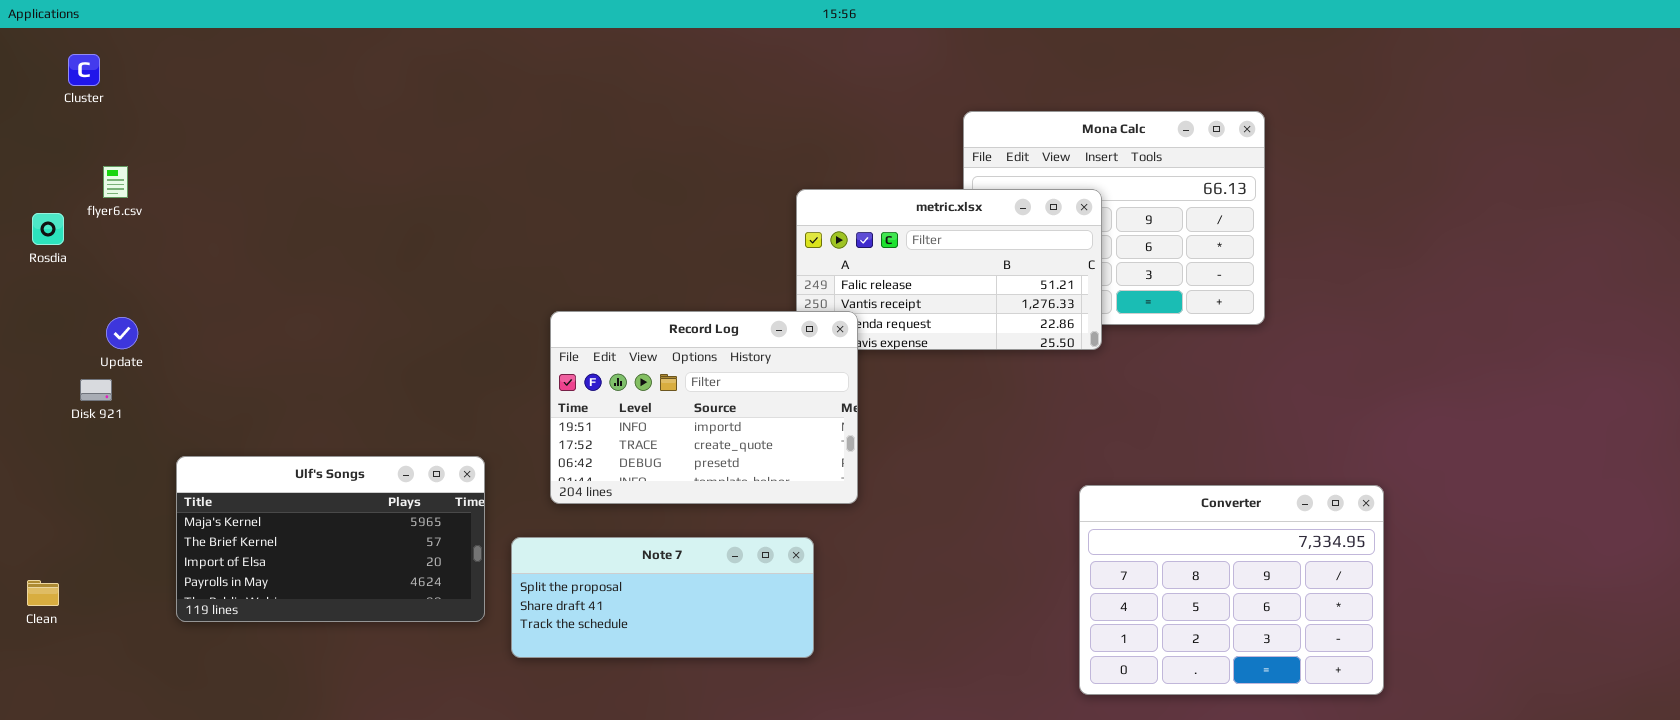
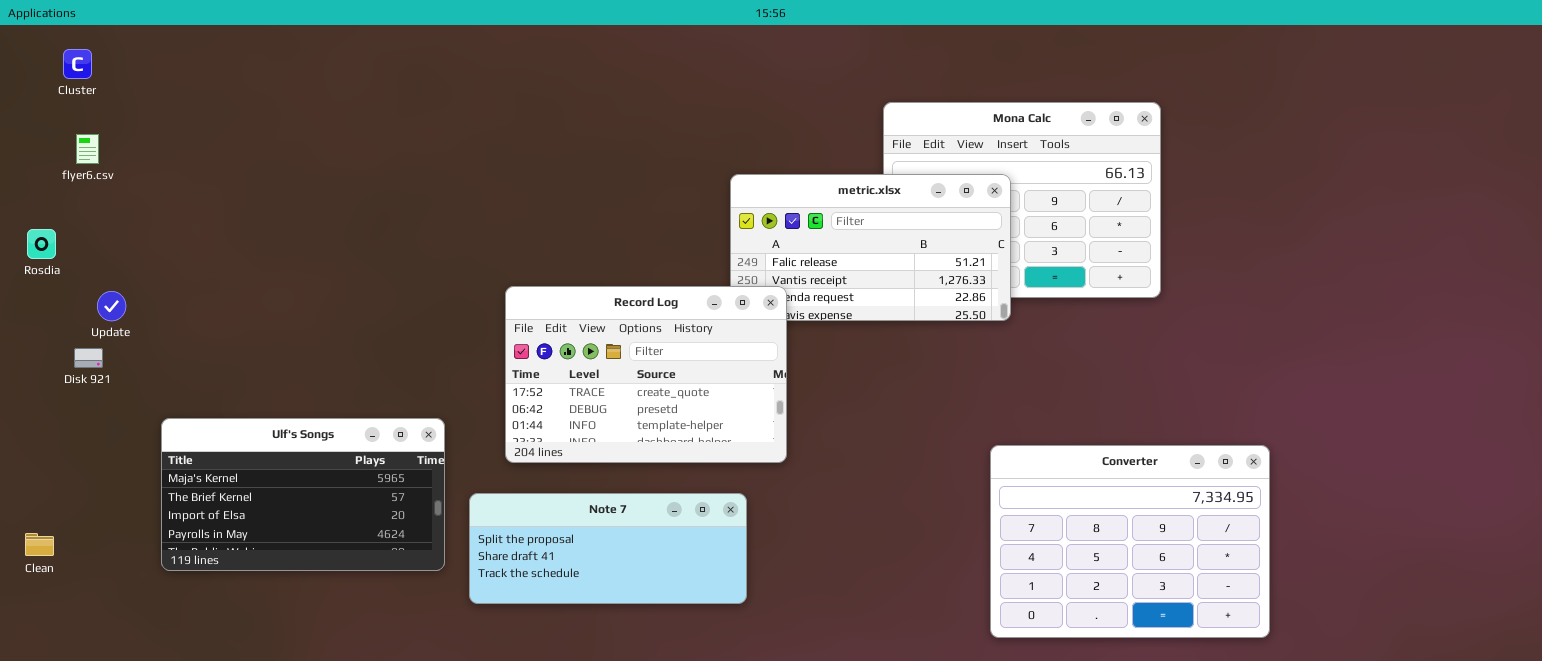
flyer6.csv: [103,166,128,198] -> [76,134,99,164], moved
Rosdia: [32,213,64,245] -> [27,229,56,259], moved
Record Log: [550,311,858,504] -> [505,286,787,463], scrolled down 1 row

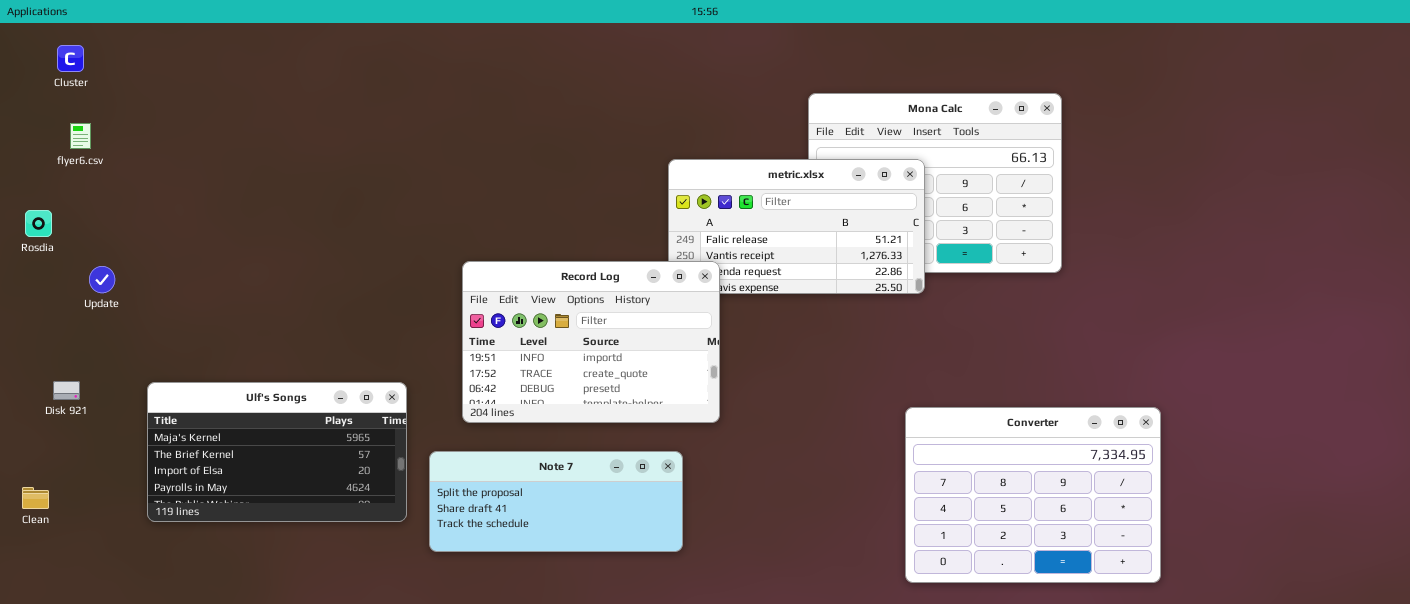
Record Log: [505,286,787,463] -> [462,261,720,423], scrolled up 1 row
Disk 921: [74,348,103,368] -> [53,381,80,400], moved

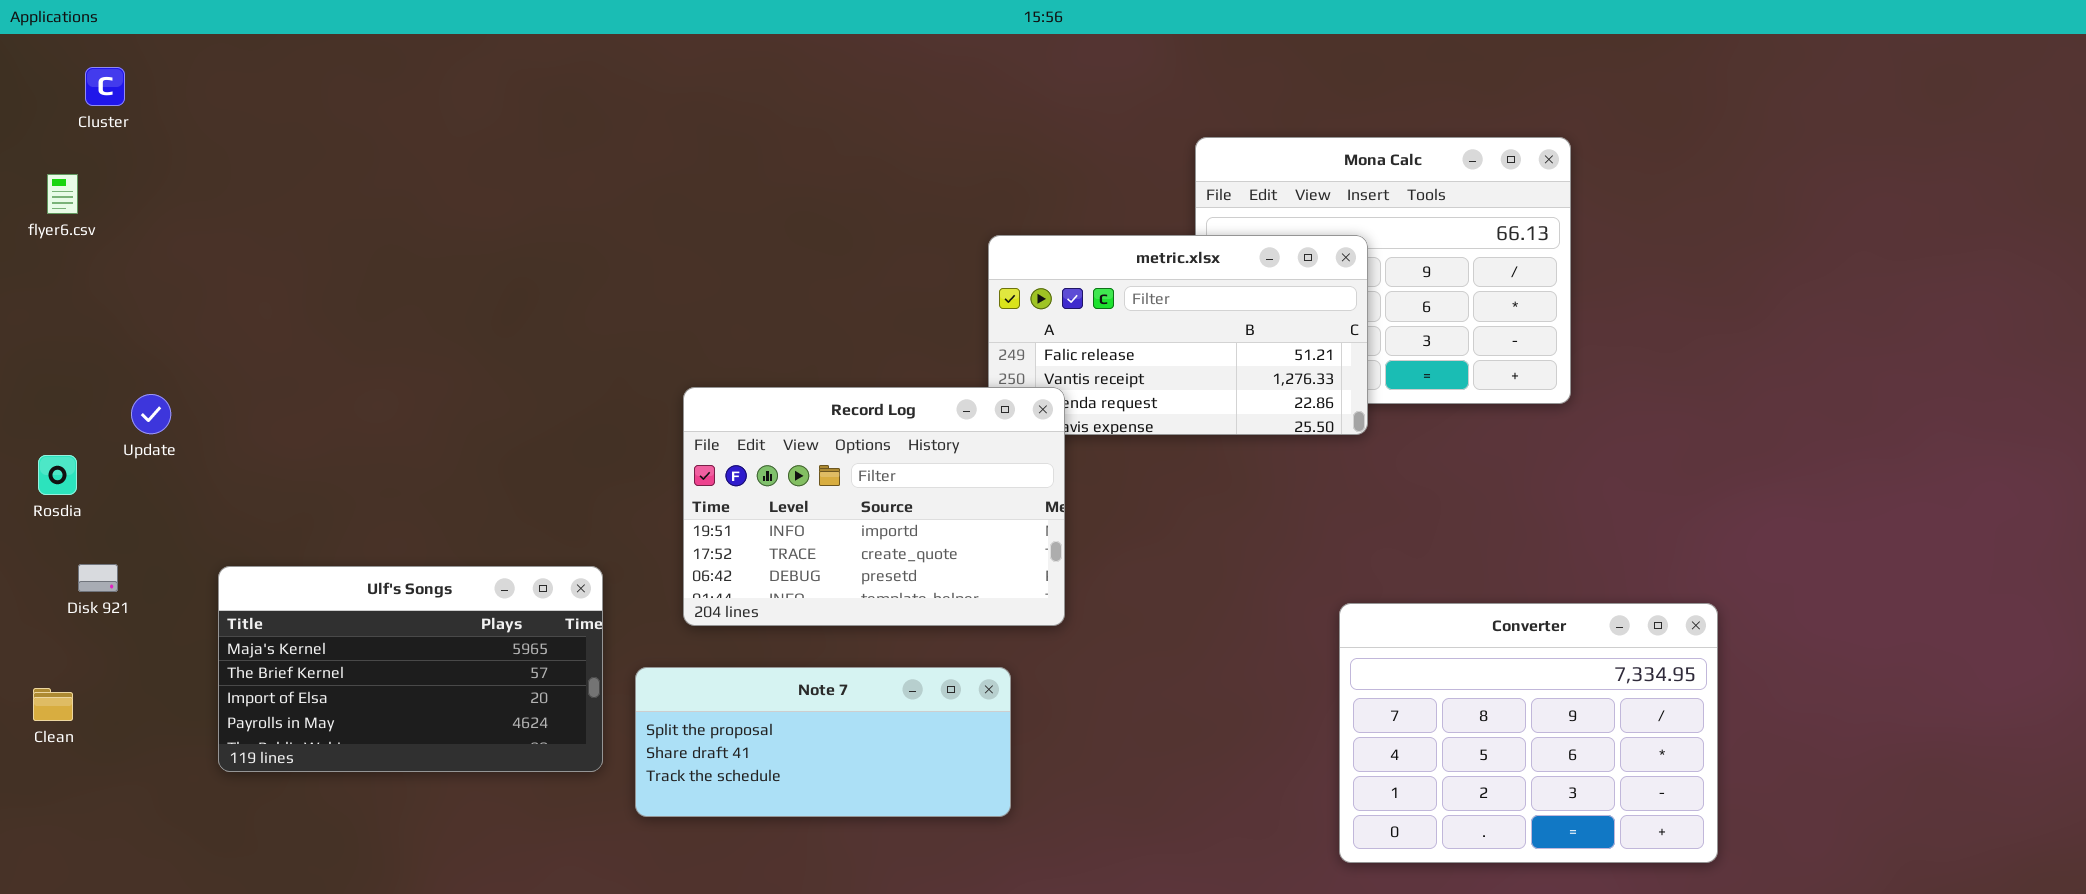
flyer6.csv: [70,123,91,149] -> [47,174,78,214], moved
Rosdia: [25,210,52,237] -> [38,455,77,495], moved
Clean: [22,487,49,509] -> [33,688,73,721], moved

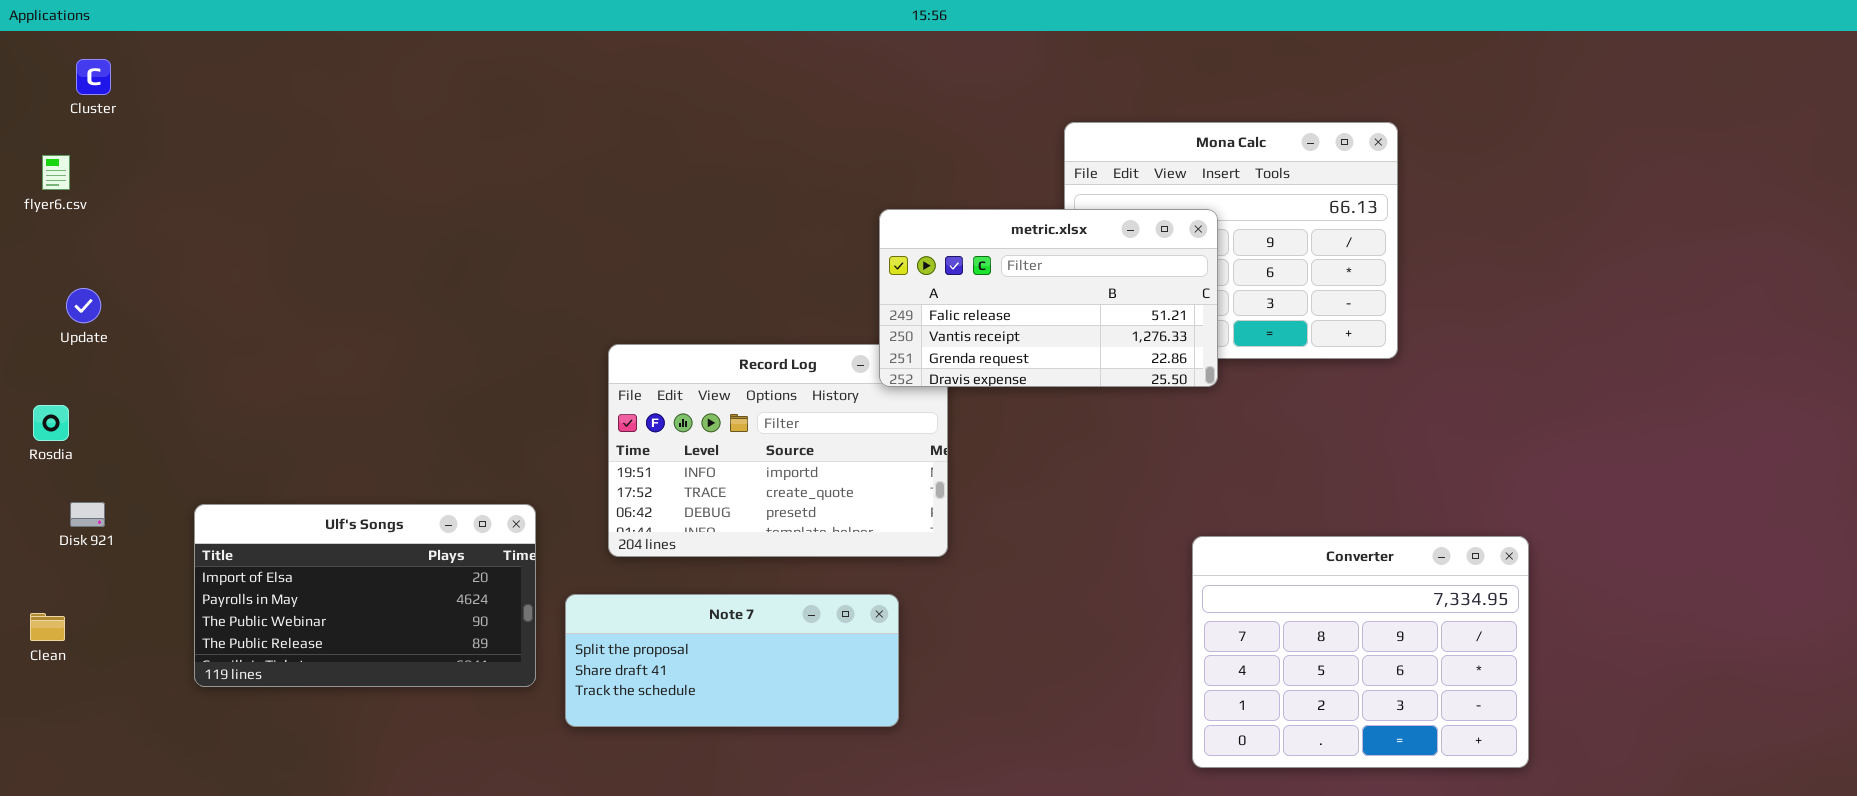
metric.xlsx: [988,235,1368,435] -> [879,209,1218,387], raised
Update: [131,394,171,434] -> [66,288,101,323], moved
Ulf's Songs: [218,566,603,772] -> [194,504,536,687], scrolled down 2 rows

